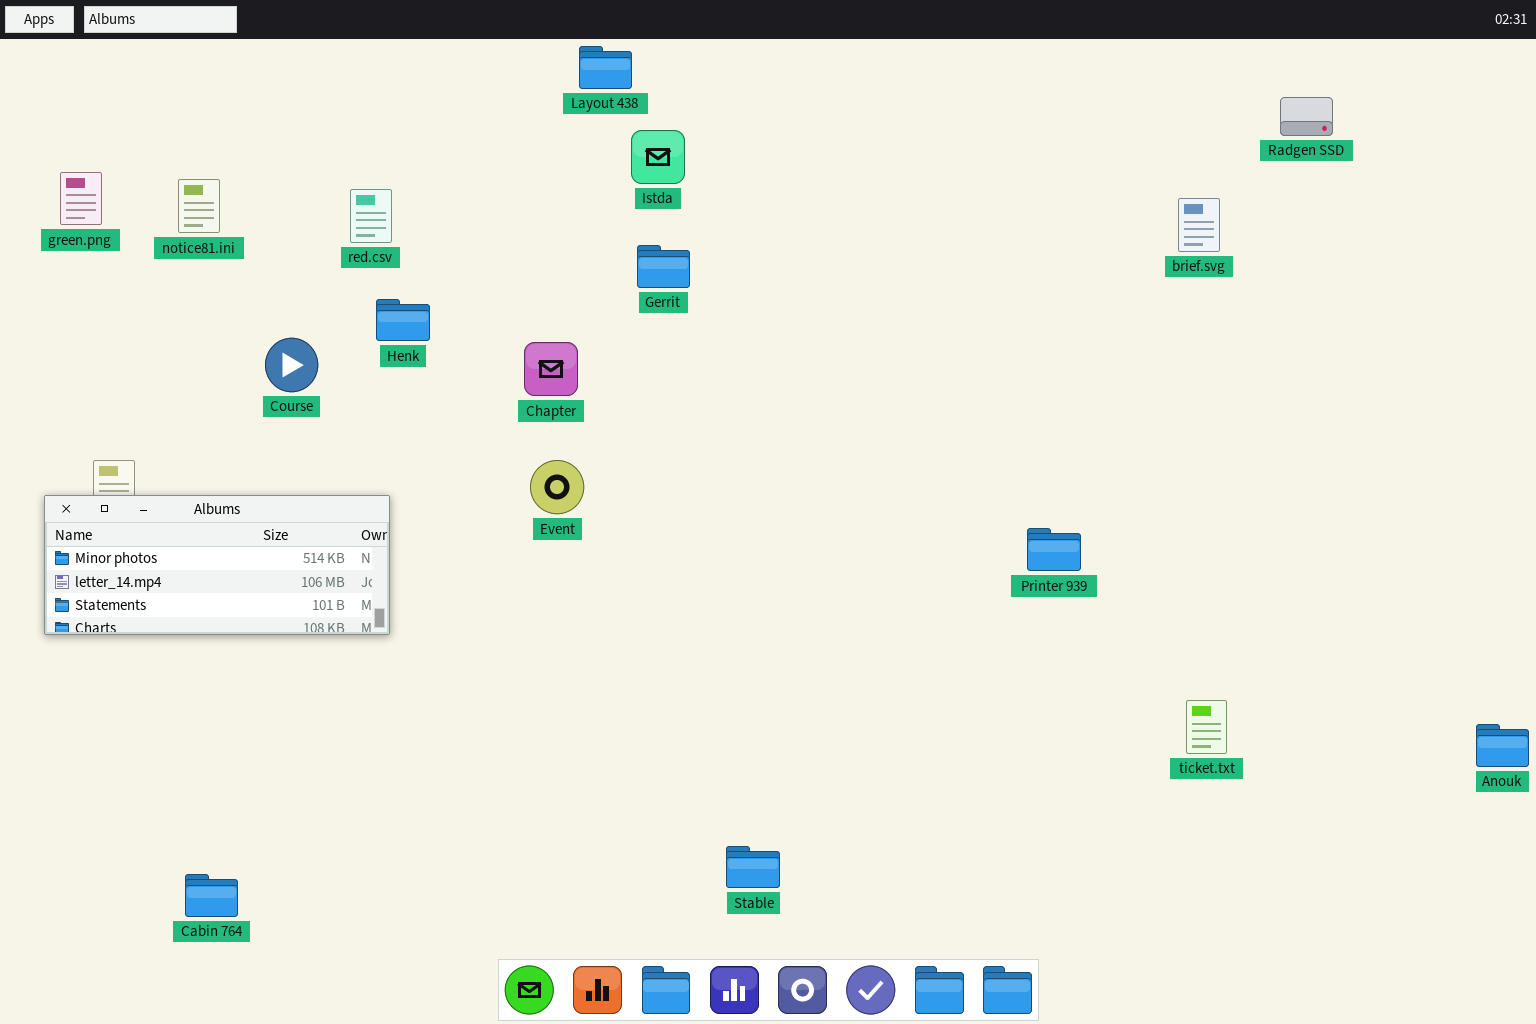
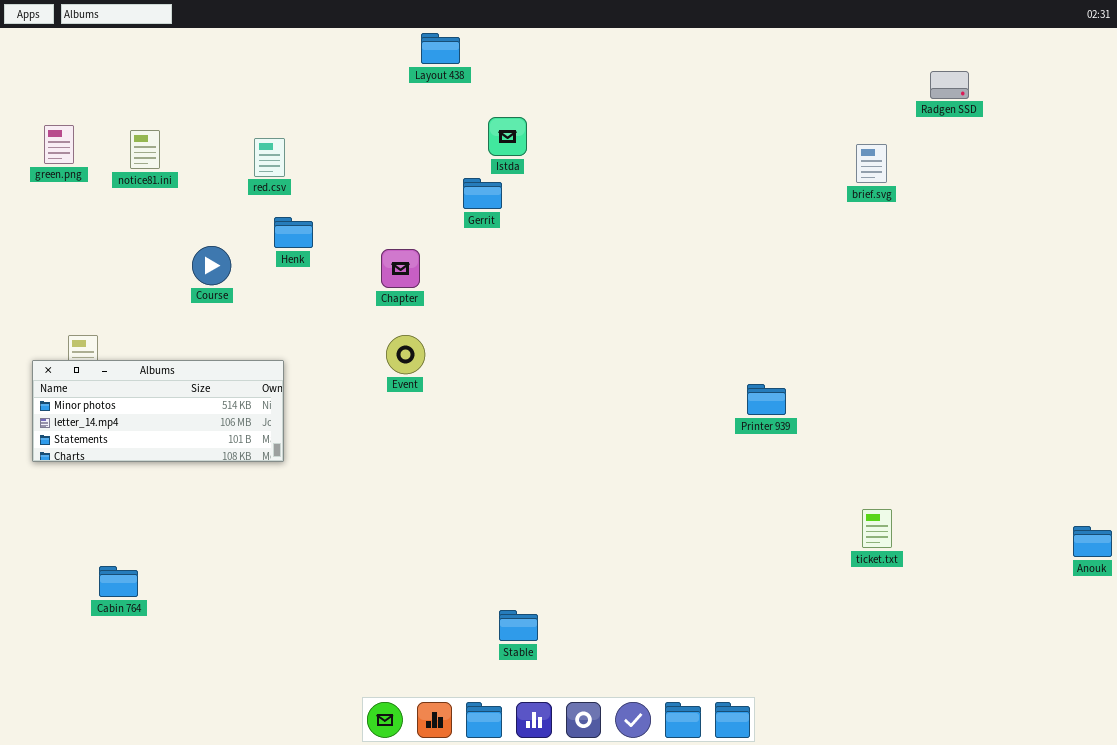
Istda: [631,130,685,184] -> [488,117,527,156], moved
Stable: [726,846,780,888] -> [499,610,538,641], moved
Cabin 764: [185,874,238,917] -> [99,566,138,597], moved

